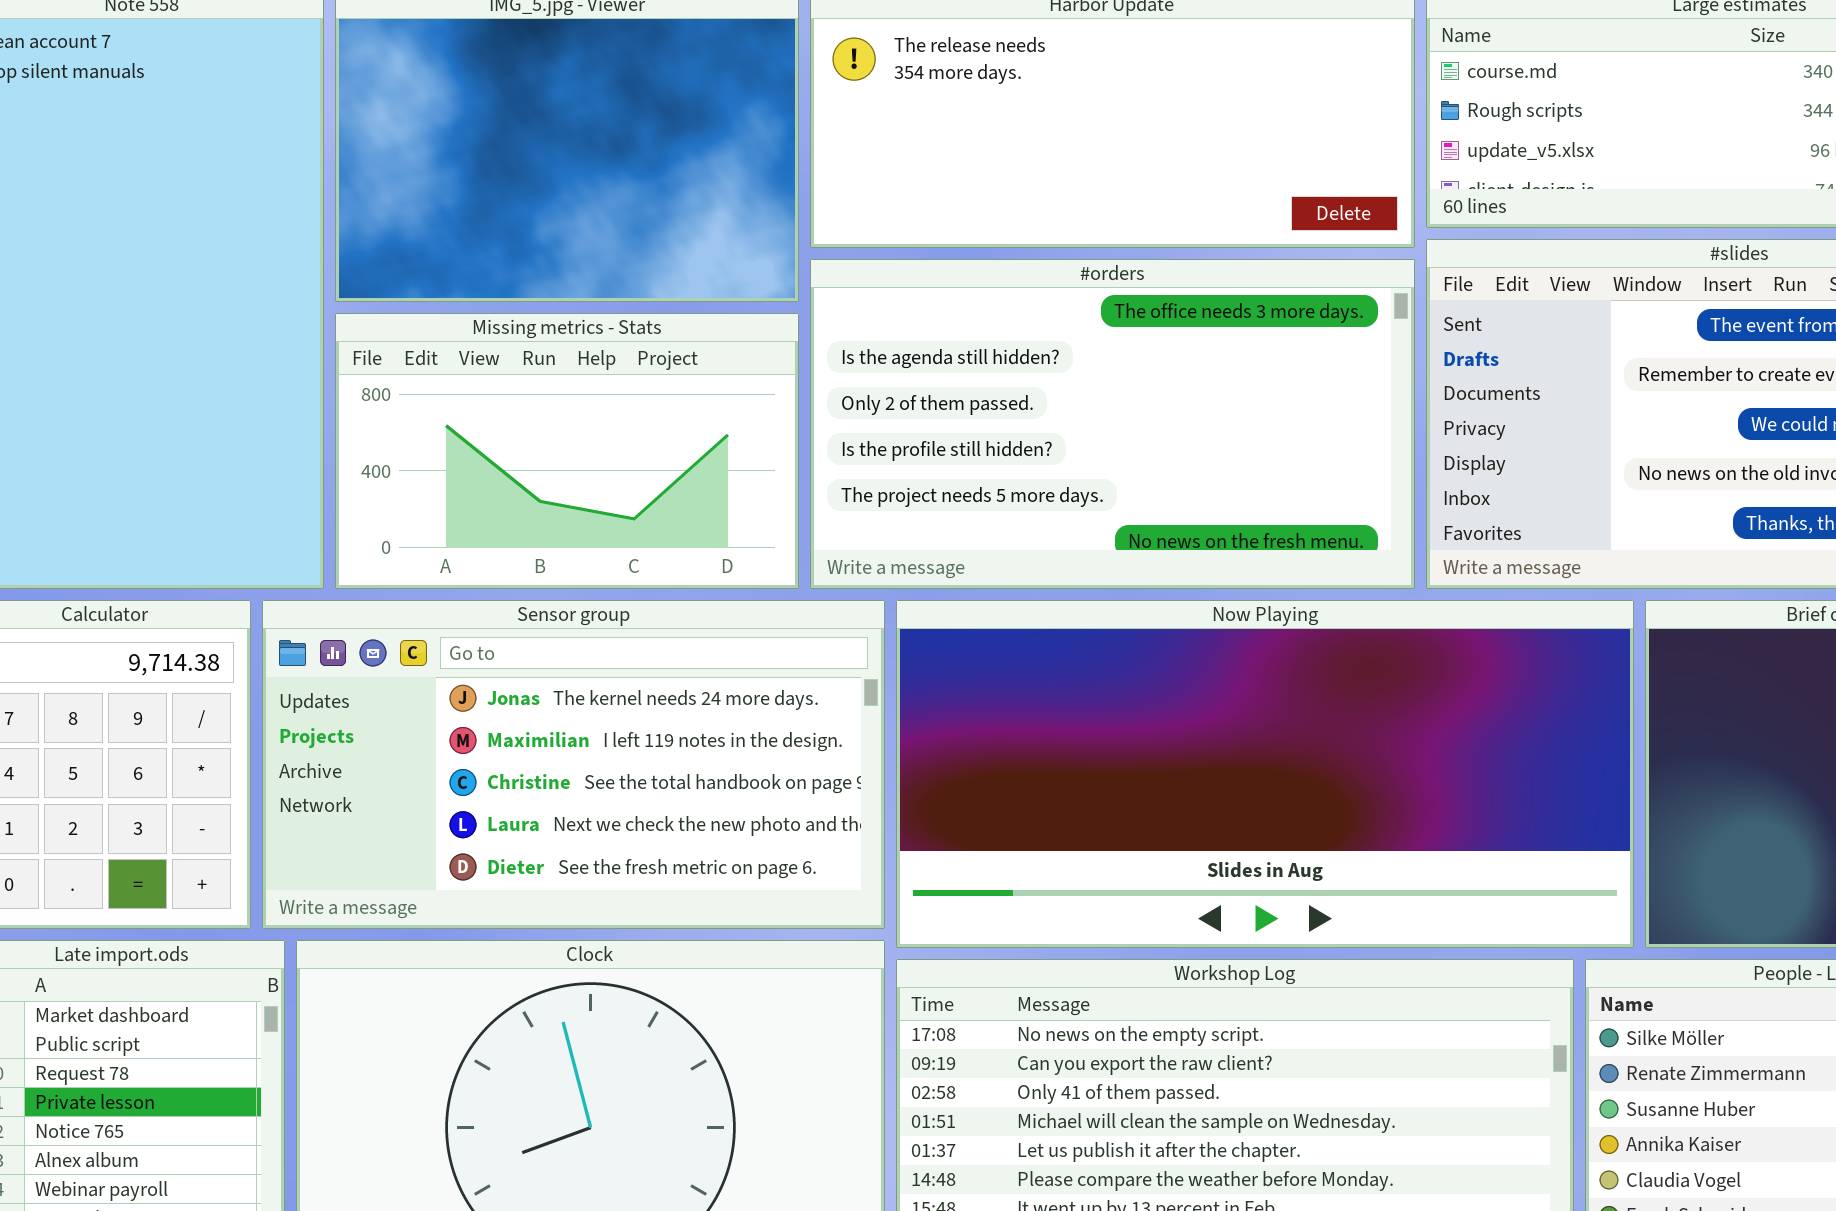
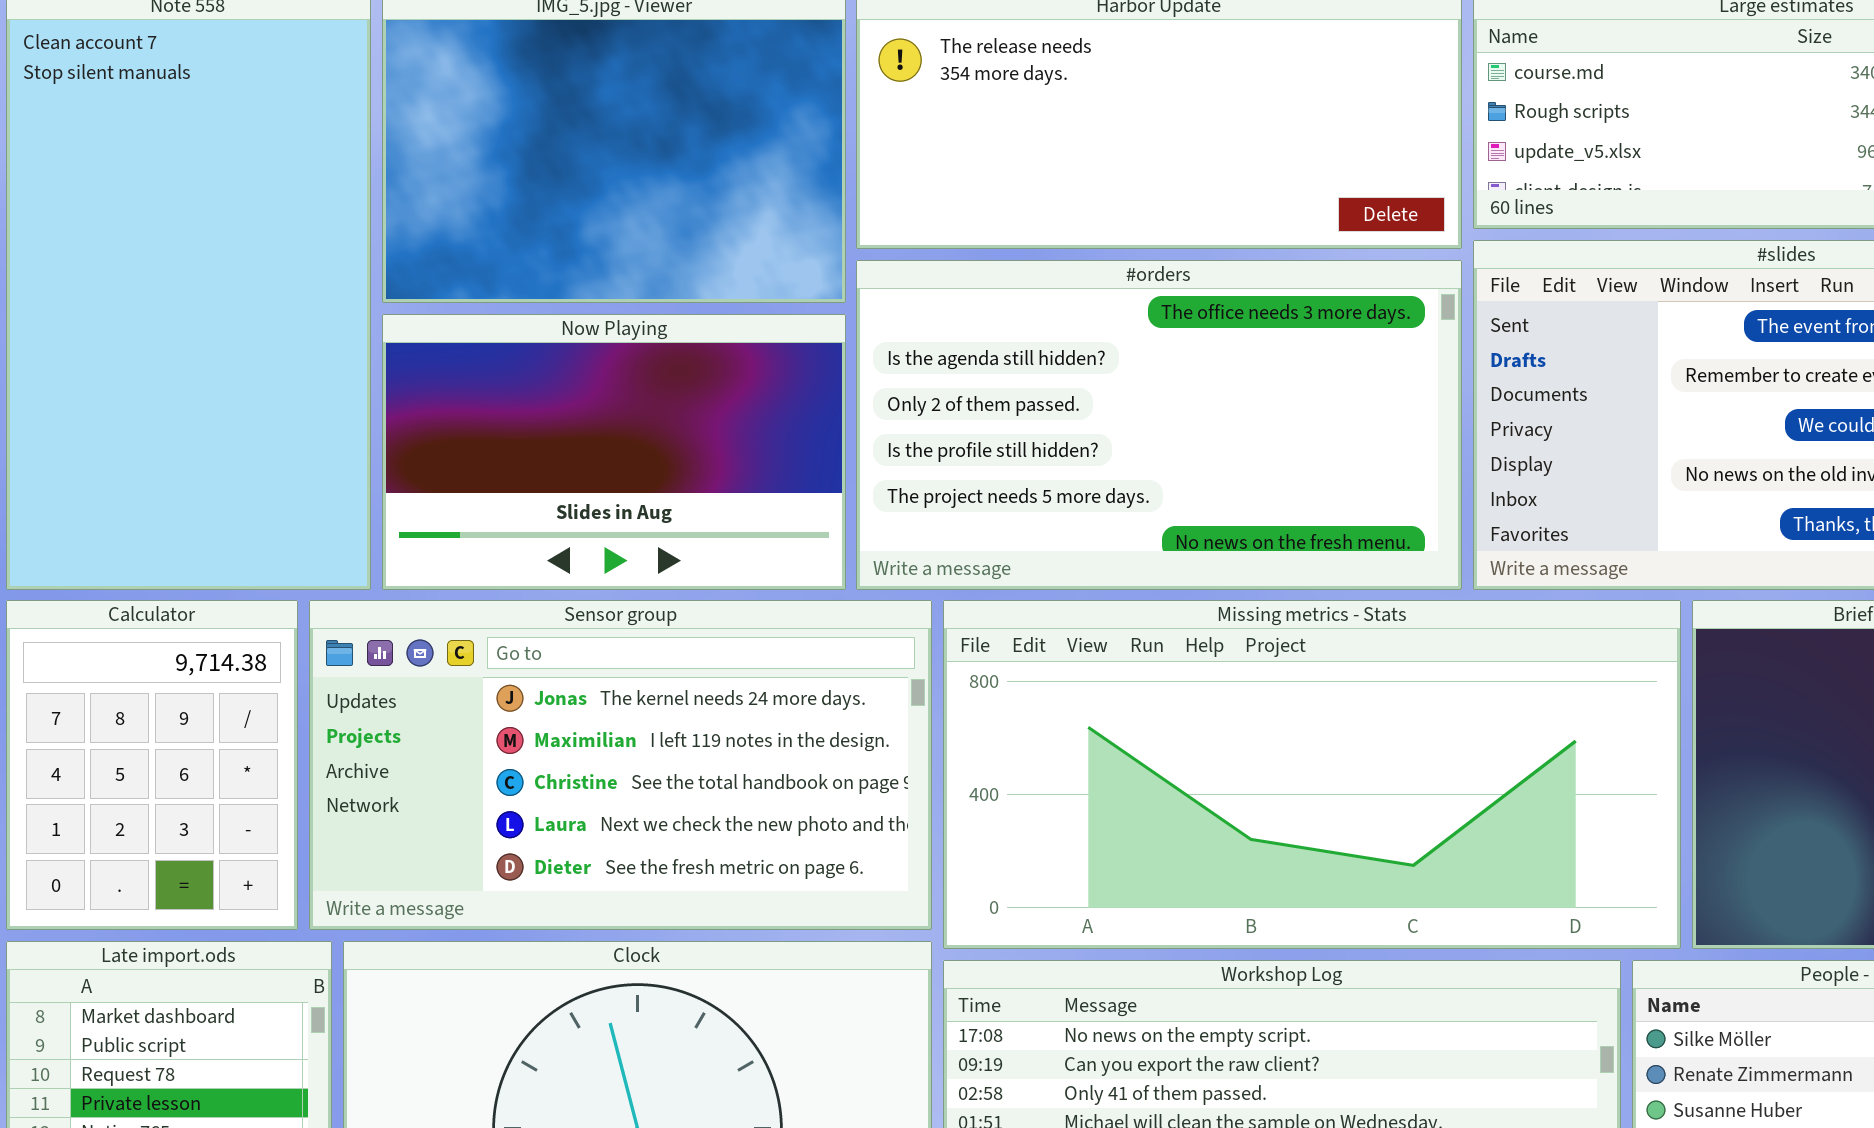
Missing metrics - Stats: [335,313,799,589] -> [943,600,1681,949], moved, resized
Now Playing: [896,600,1634,948] -> [382,314,846,590], moved, resized

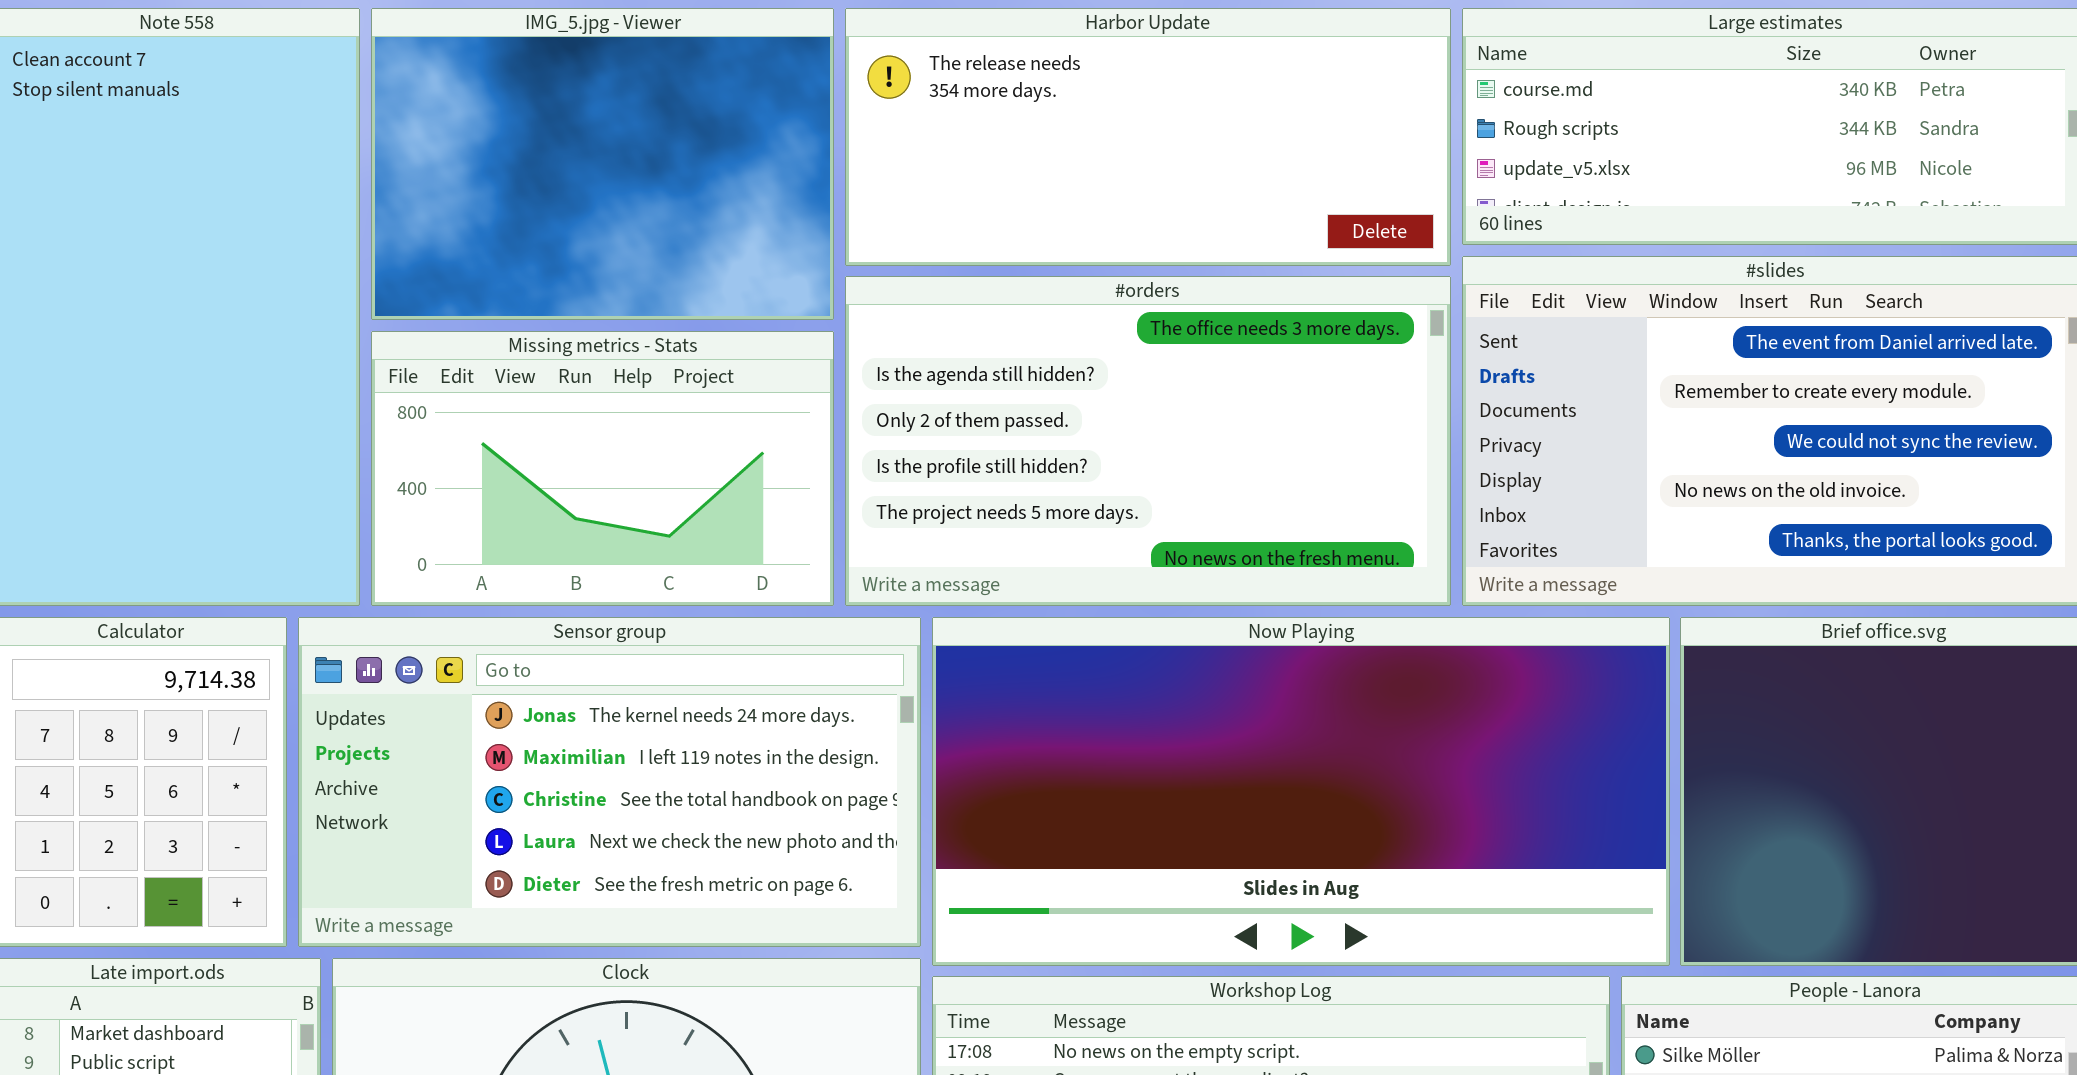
Now Playing: [382,314,846,590] -> [932,617,1670,966], moved, resized
Missing metrics - Stats: [943,600,1681,949] -> [371,331,834,606], moved, resized

